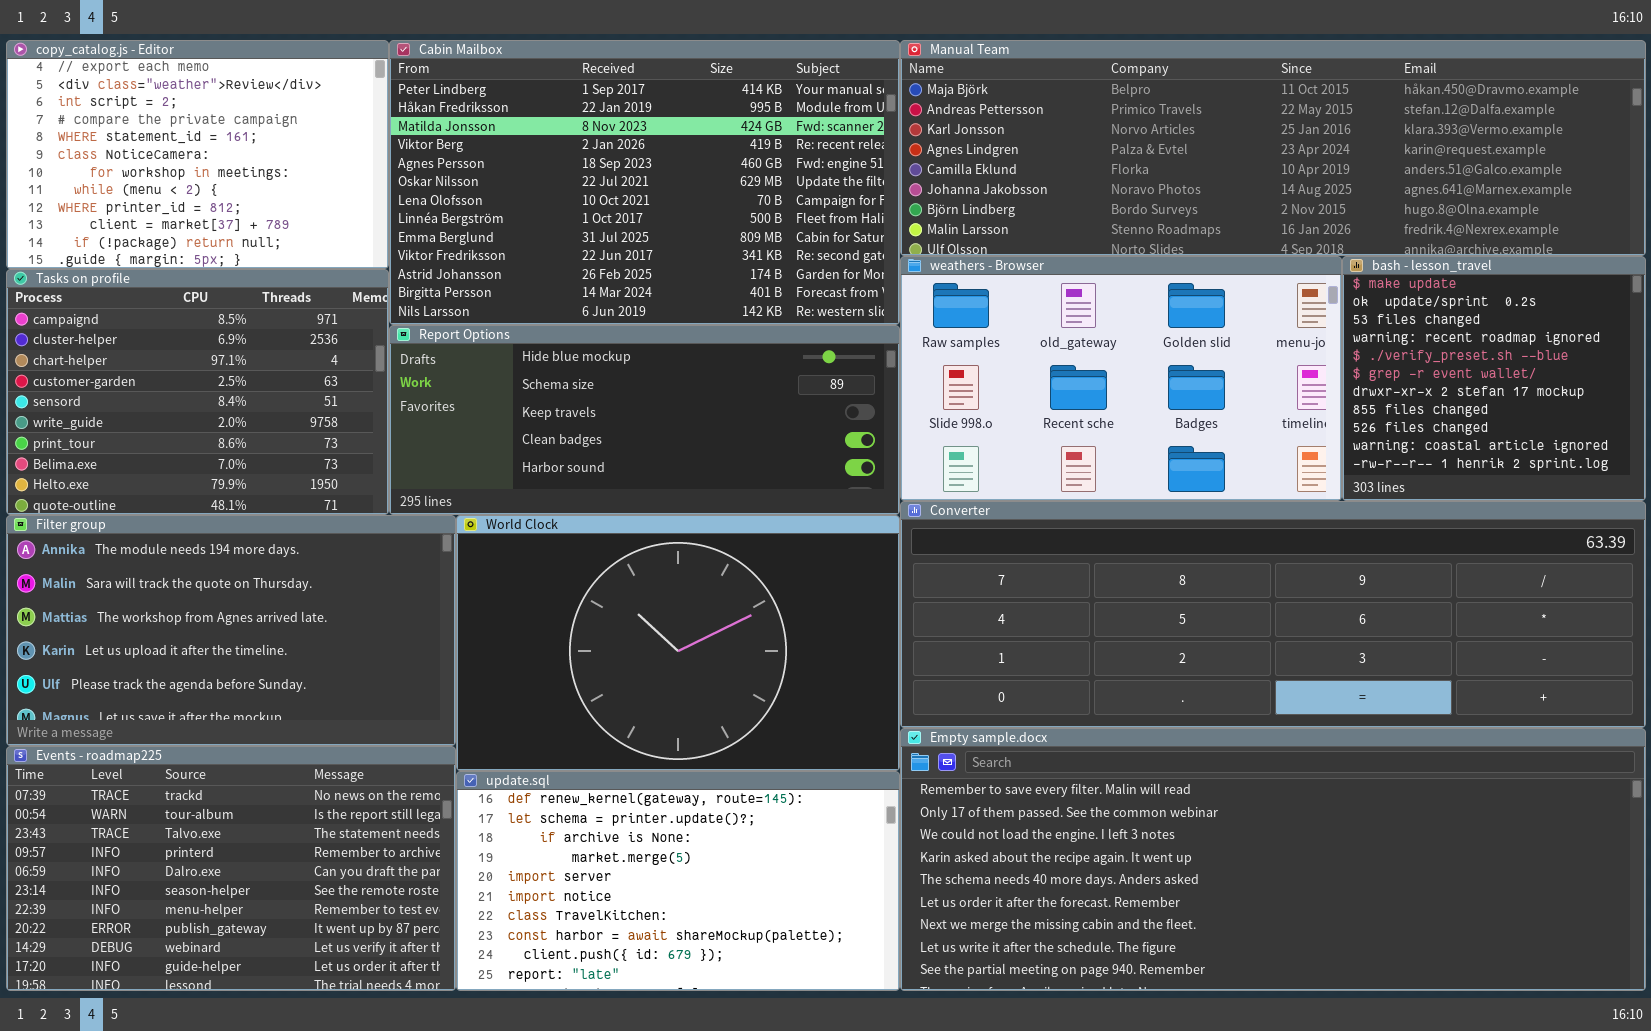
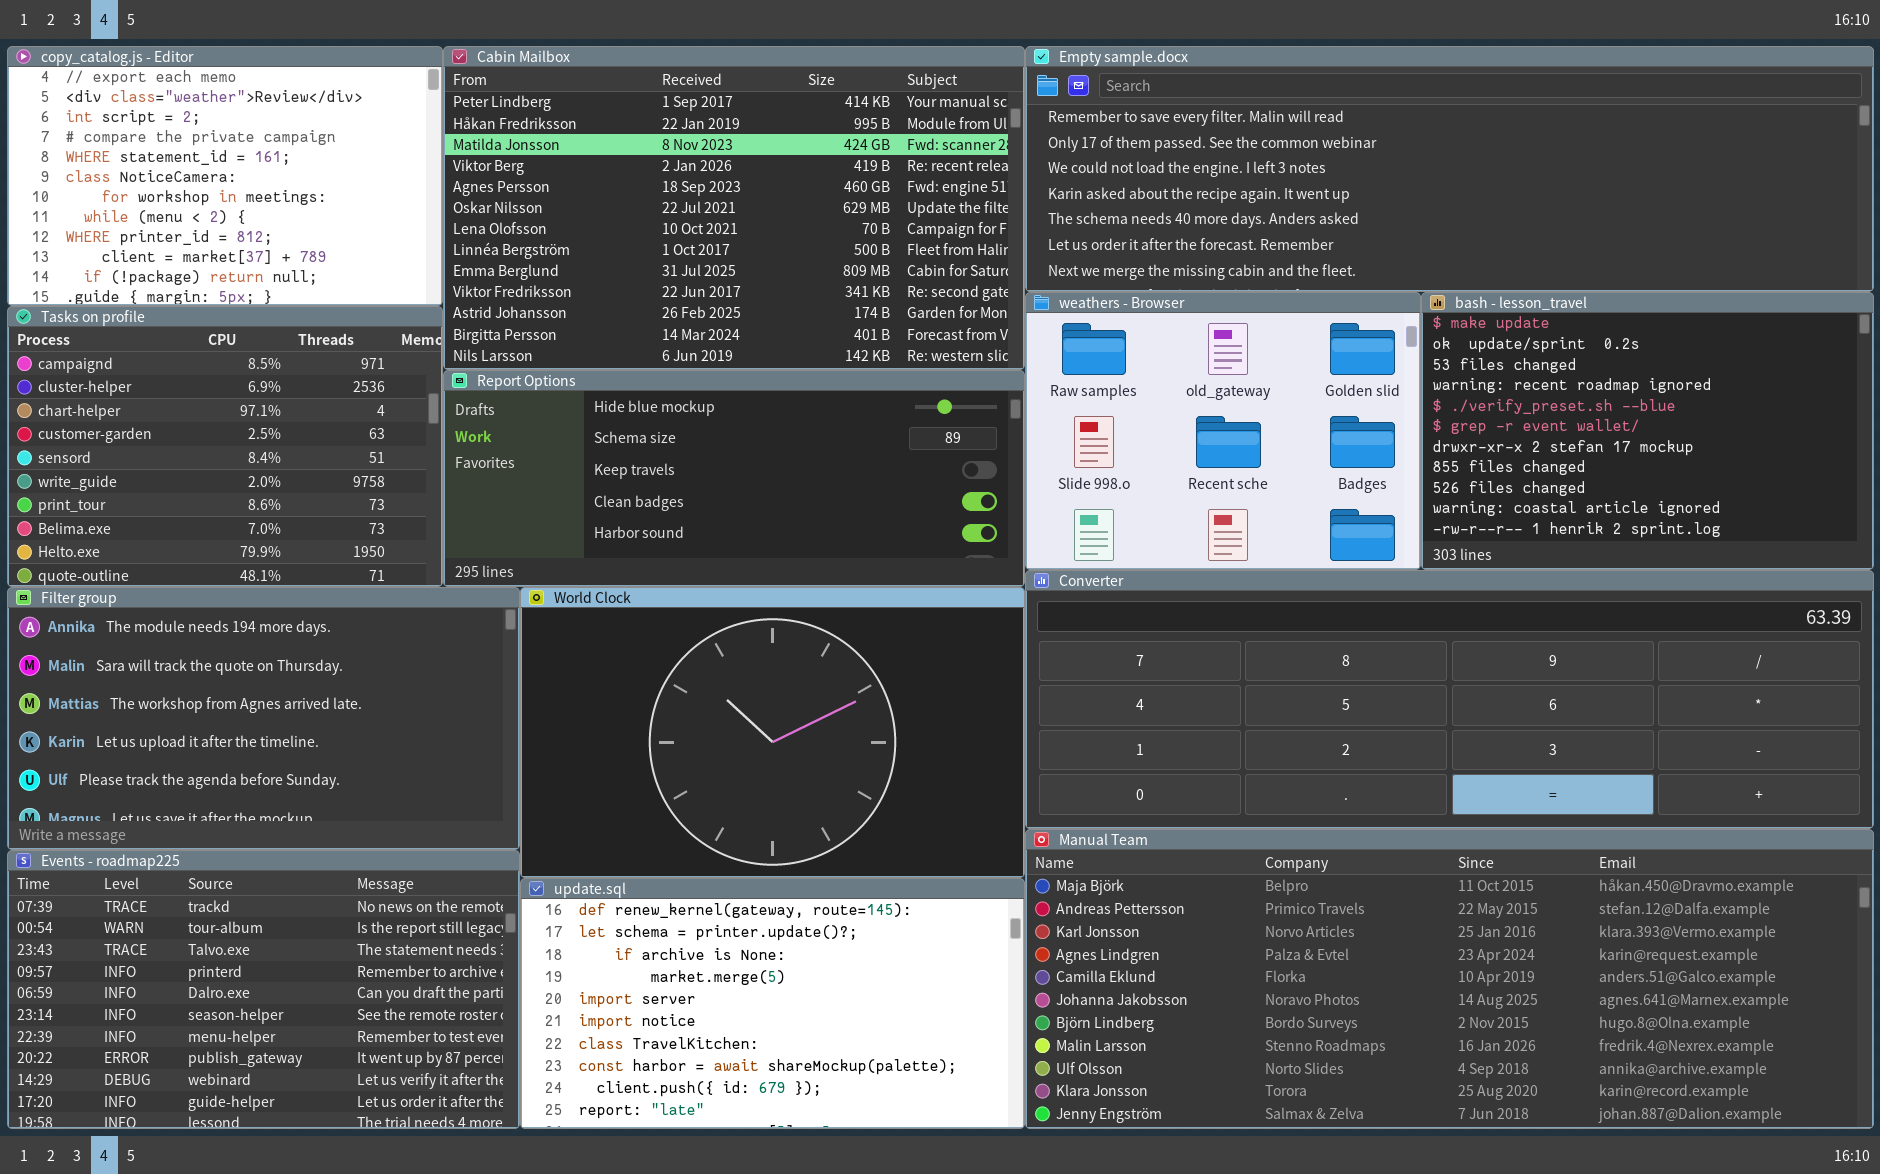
Manual Team: [900,40,1646,256] -> [1025,829,1874,1129], moved, resized
weathers - Browser: [900,256,1342,501] -> [1025,292,1421,570], resized
bash - lesson_travel: [1342,256,1646,501] -> [1421,292,1874,570], resized
Empty sample.docx: [900,728,1646,991] -> [1025,46,1874,292], moved, resized

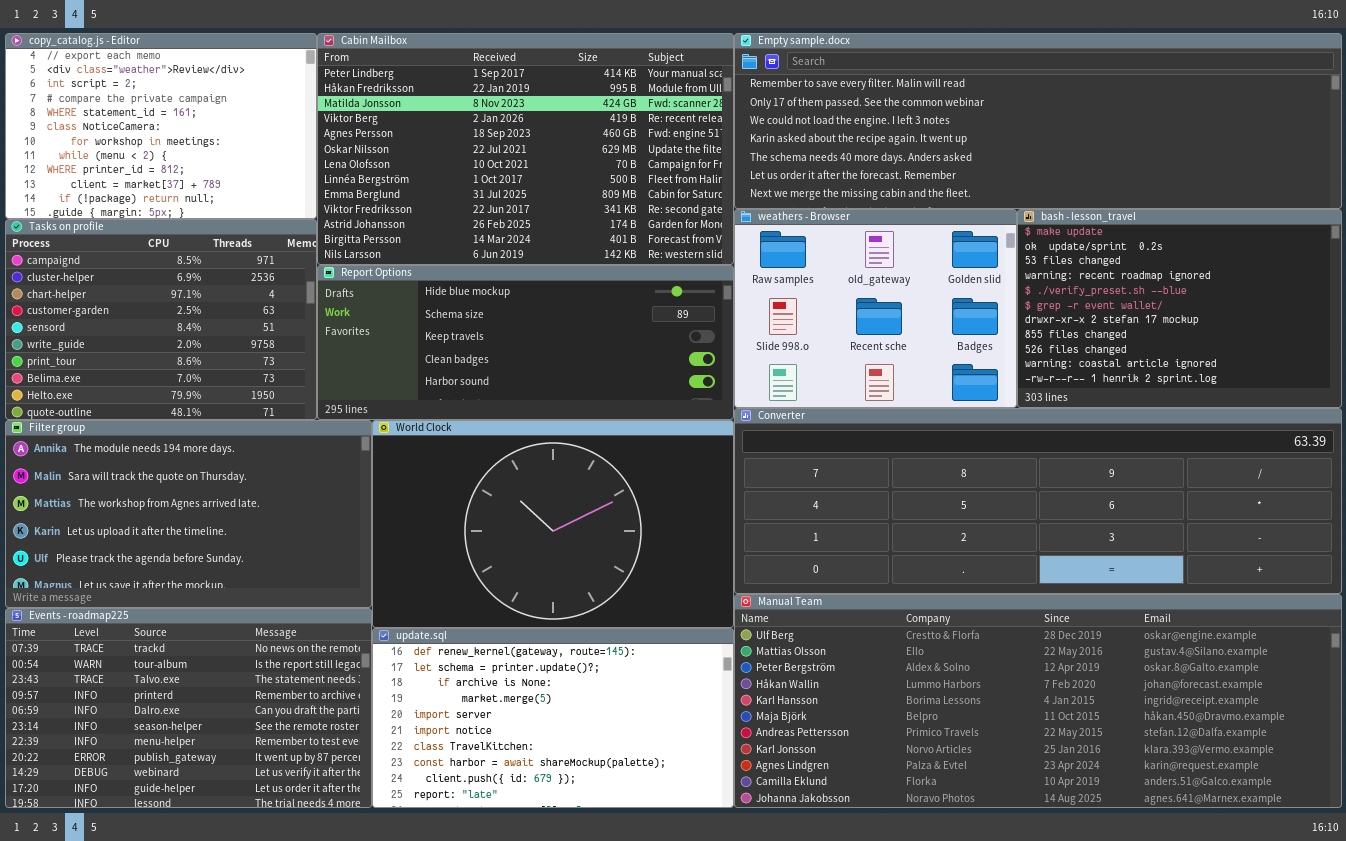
Manual Team: [1025,829,1874,1129] -> [734,594,1342,808], scrolled up 5 rows

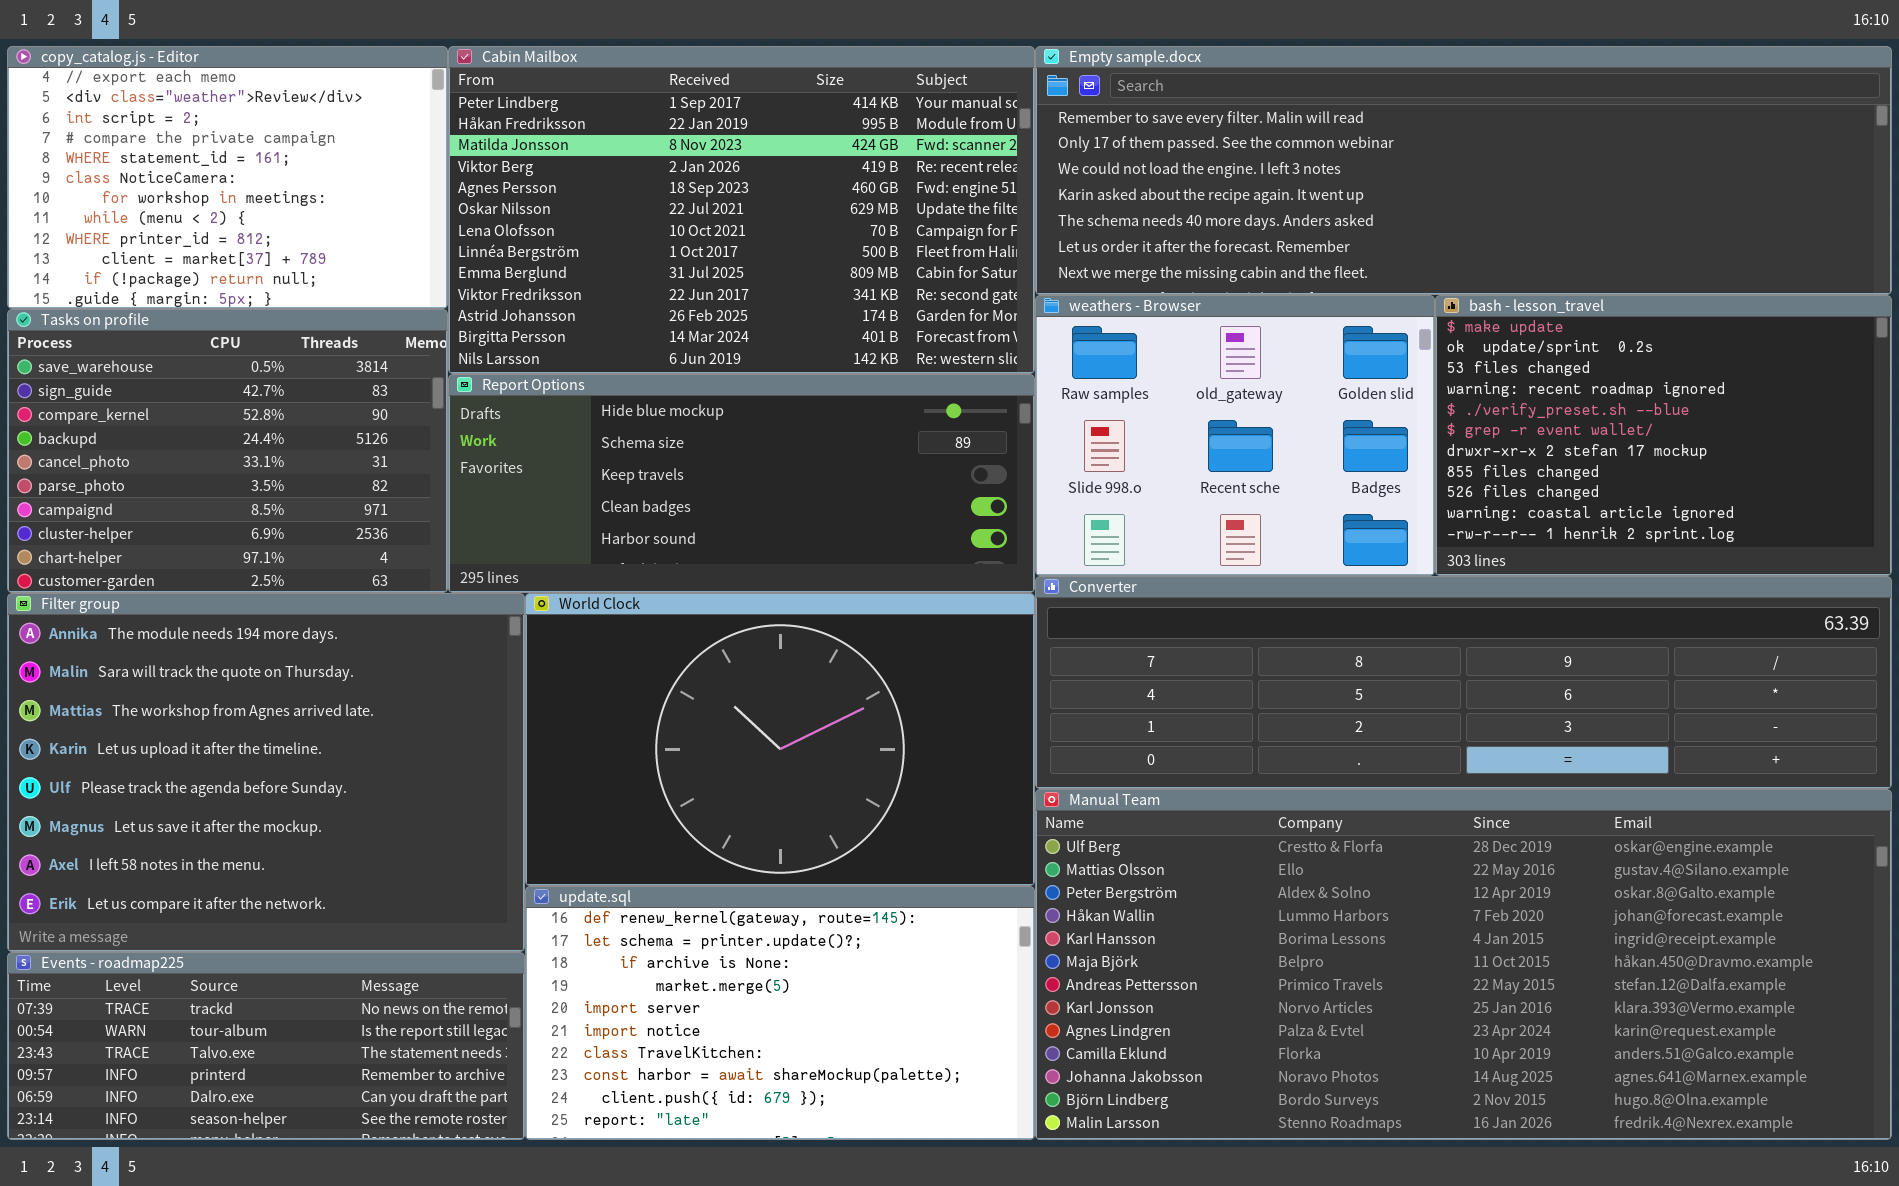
Tasks on profile: [5,219,317,420] -> [7,309,448,593], scrolled up 6 rows
Converter: [734,408,1342,594] -> [1035,576,1892,789], resized
Filter group: [5,420,372,608] -> [7,593,525,952], resized
Manual Team: [734,594,1342,808] -> [1035,789,1892,1140], resized
Events - roadmap225: [5,608,372,808] -> [7,952,525,1140], resized

